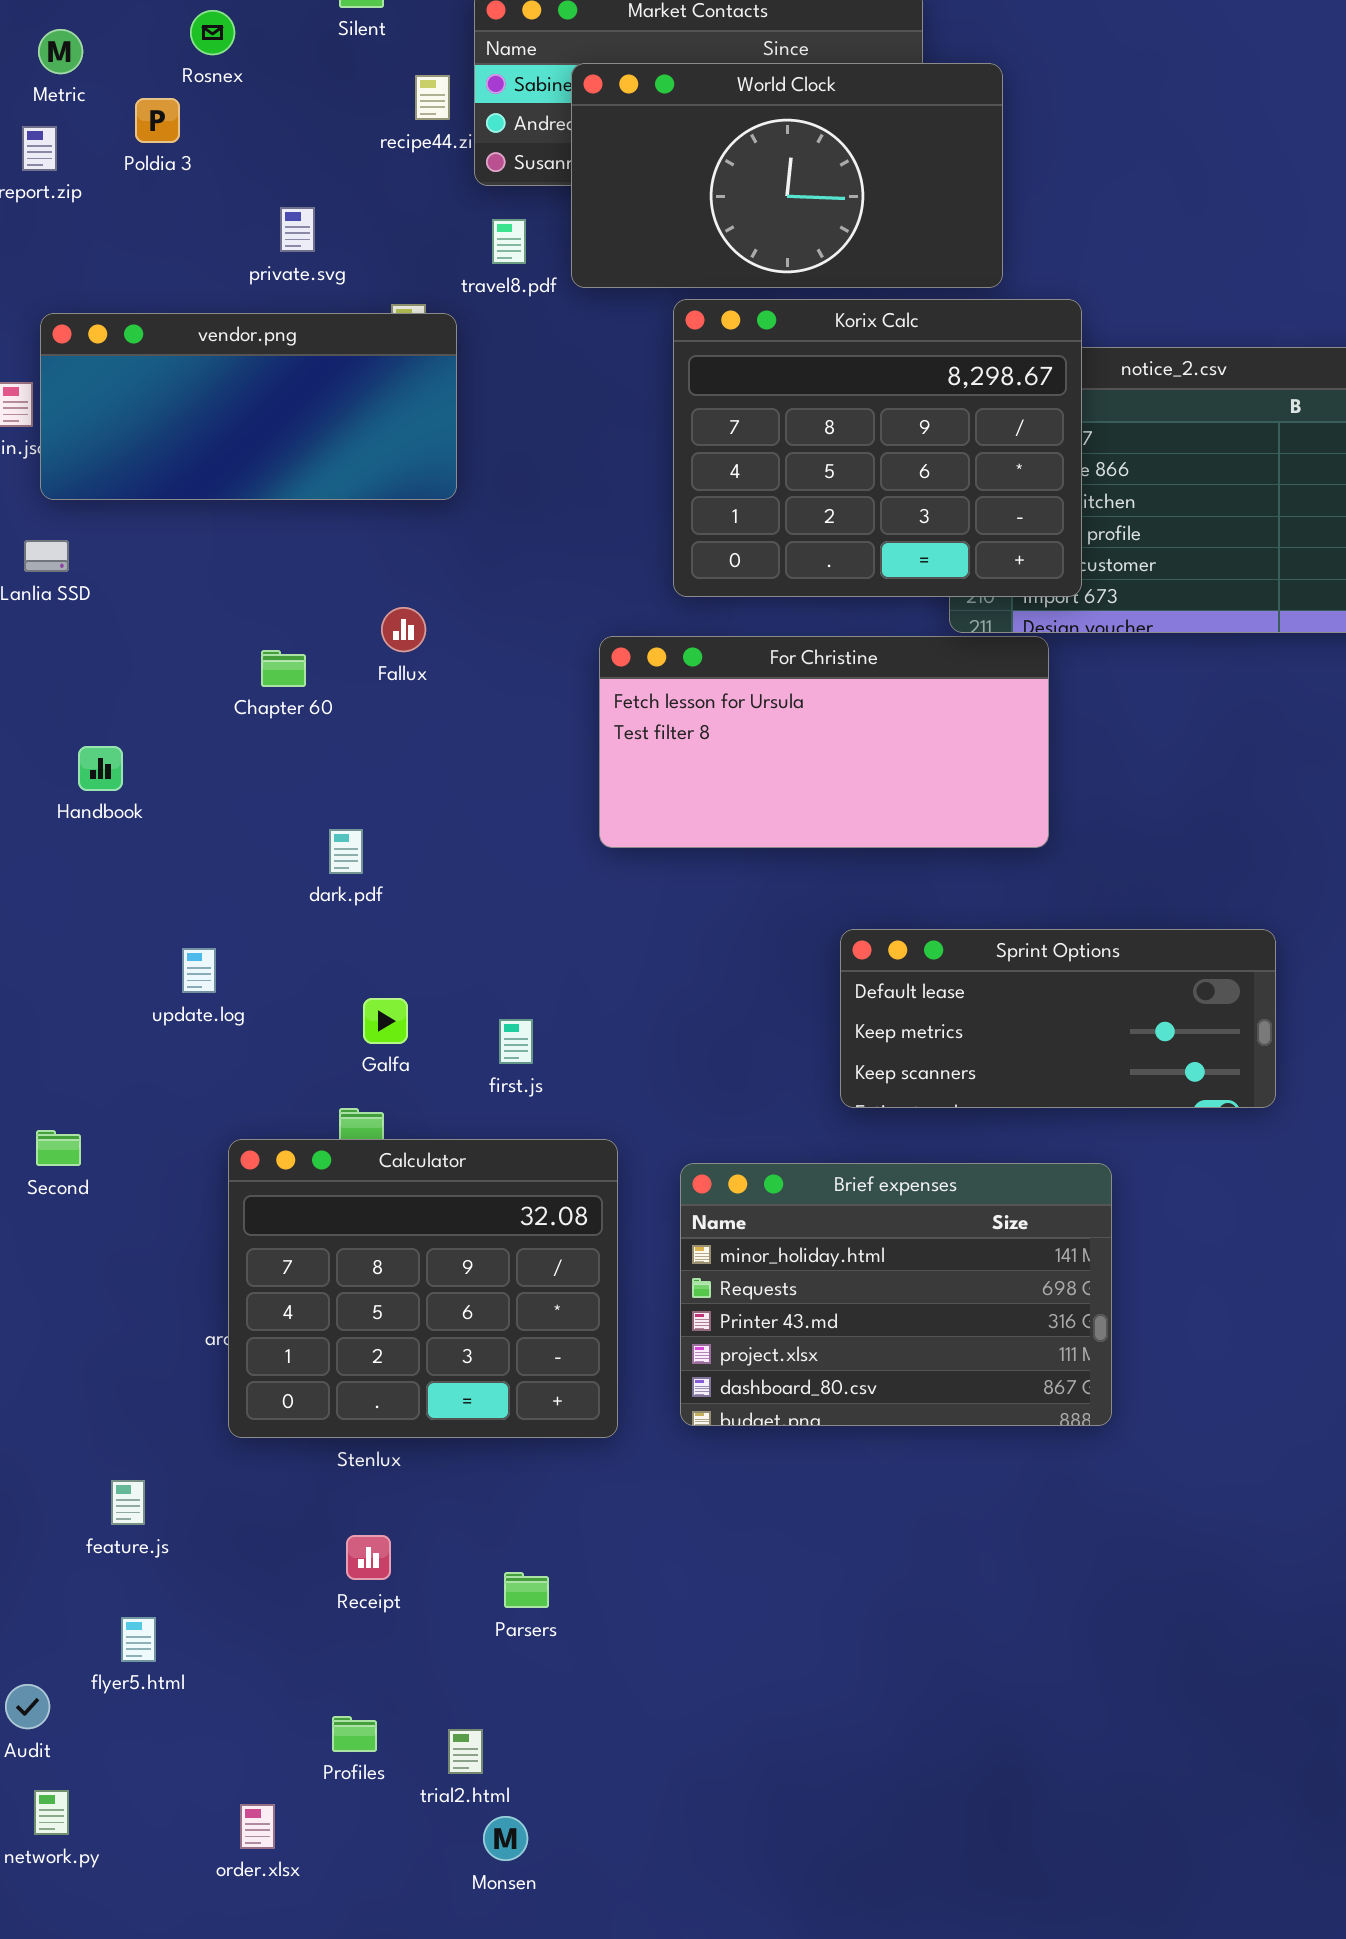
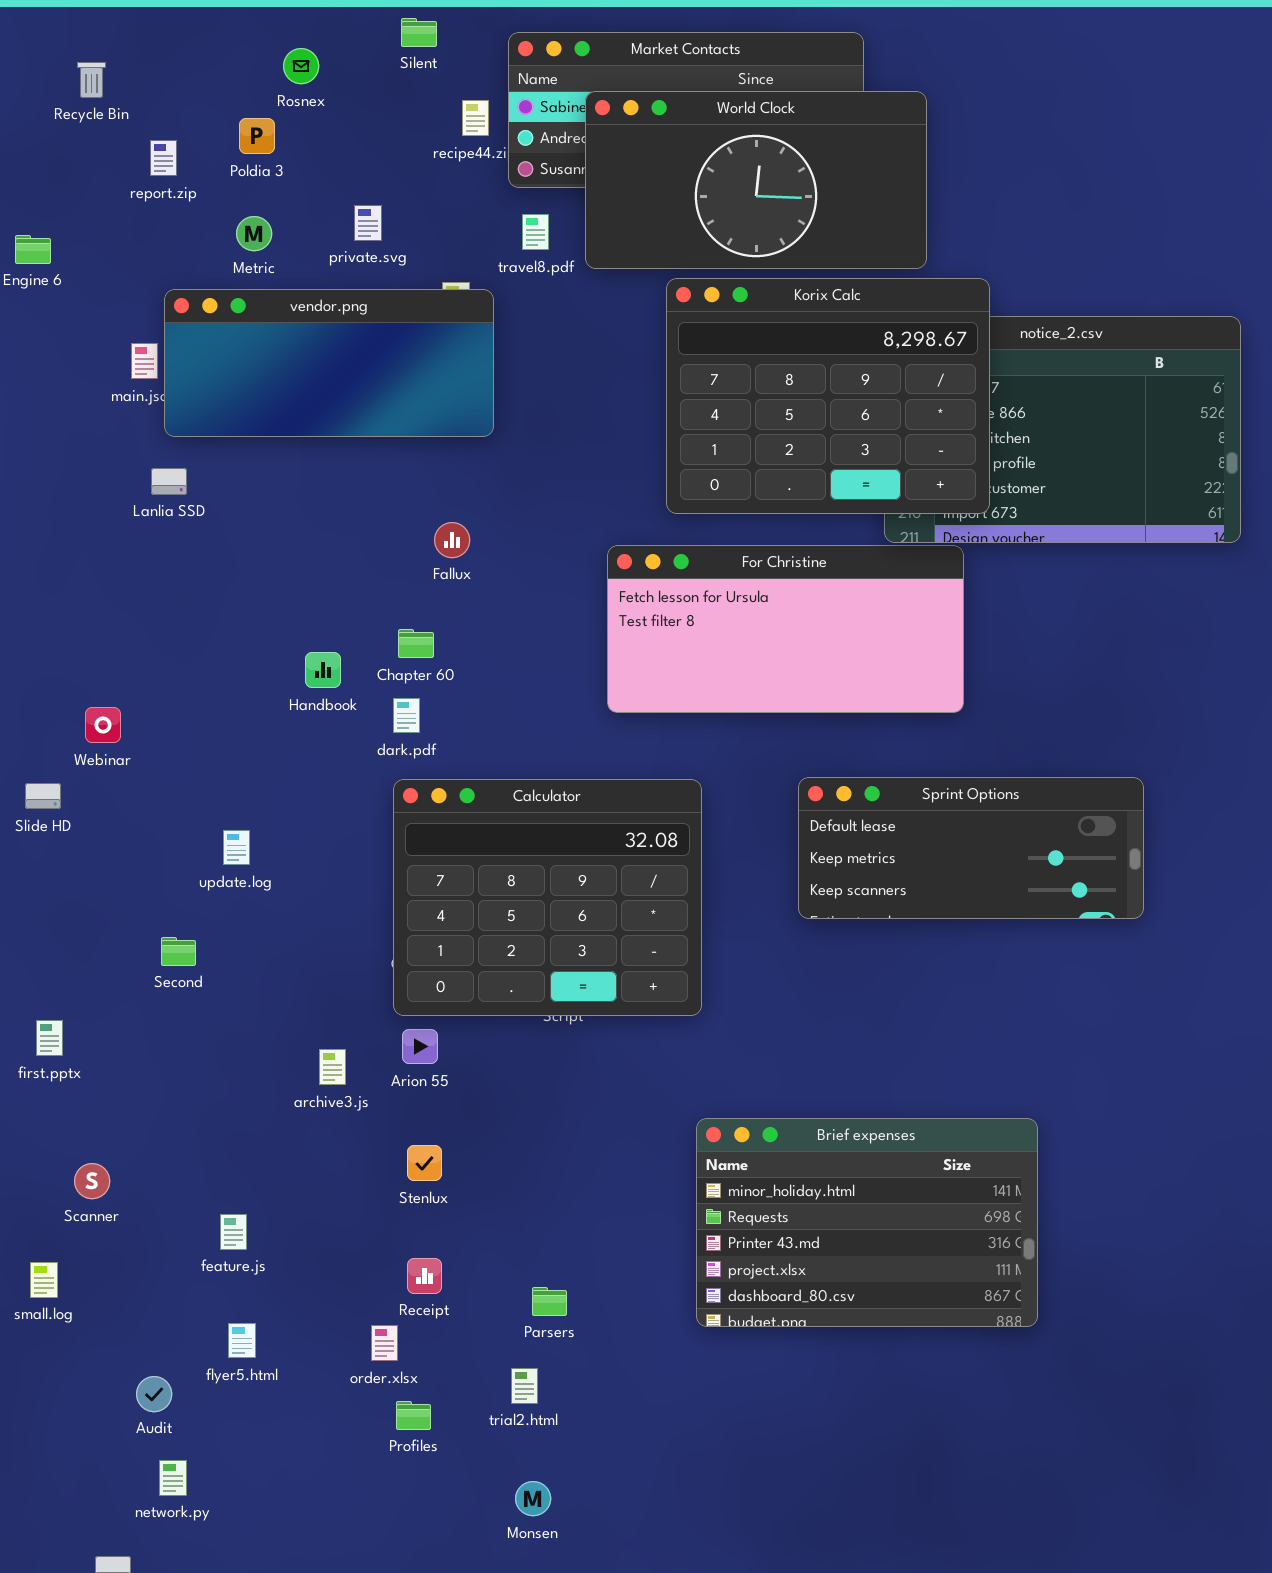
Metric: [38,29,83,74] -> [236,216,272,251], moved
Chapter 60: [261,650,306,687] -> [398,629,434,658], moved
Handbook: [78,746,123,791] -> [305,652,341,688], moved
update.log: [182,948,216,993] -> [223,830,250,865], moved
Calculator: [228,1139,618,1438] -> [393,779,702,1016], moved
Brief expenses: [680,1163,1112,1426] -> [696,1118,1038,1327], moved
trial2.html: [448,1729,483,1774] -> [511,1368,538,1404], moved
order.xlsx: [240,1804,275,1849] -> [371,1325,398,1361], moved

